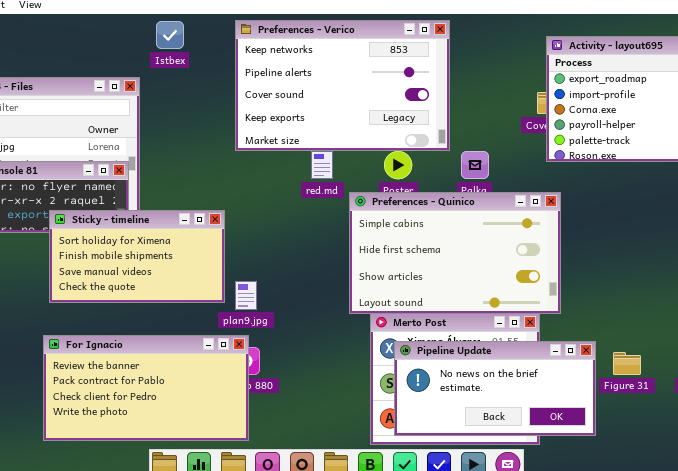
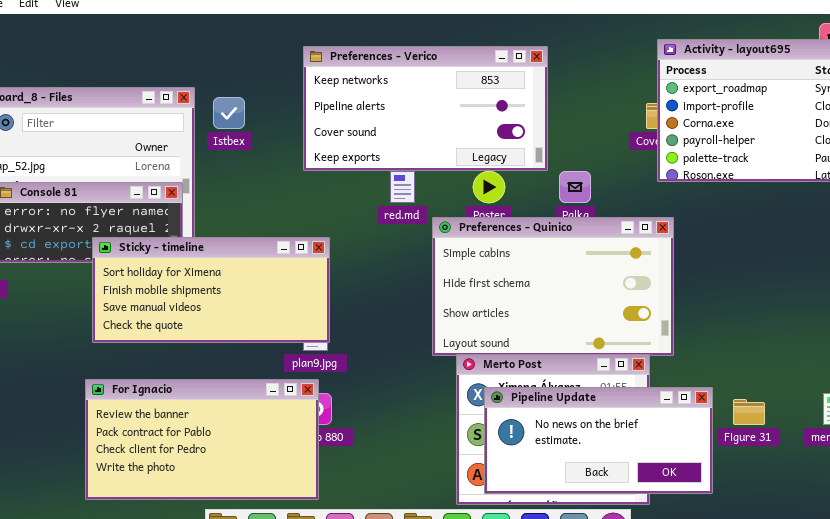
Preferences - Verico: [235,20,450,151] -> [303,46,548,171], resized
Istbex: [156,21,184,49] -> [213,97,245,129], moved
Sticky - timeline: [49,210,225,303] -> [92,237,330,343], resized

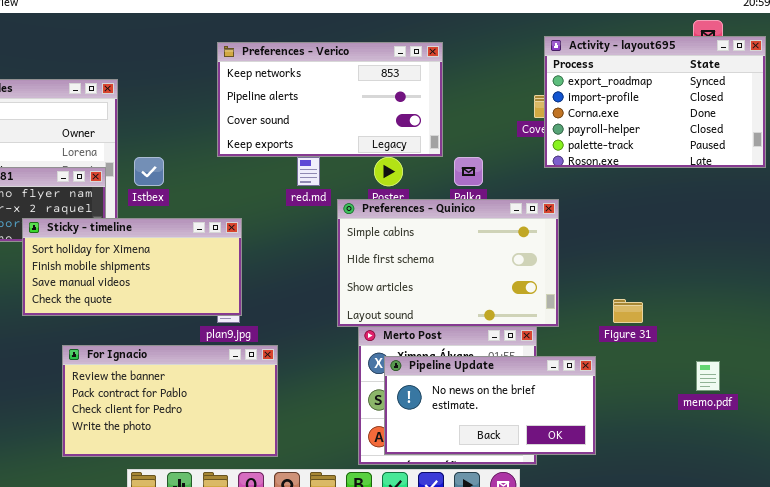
Istbex: [213,97,245,129] -> [134,157,164,186], moved
For Ignacio: [85,379,319,500] -> [62,345,278,457], moved
Figure 31: [733,399,765,425] -> [613,299,643,323], moved

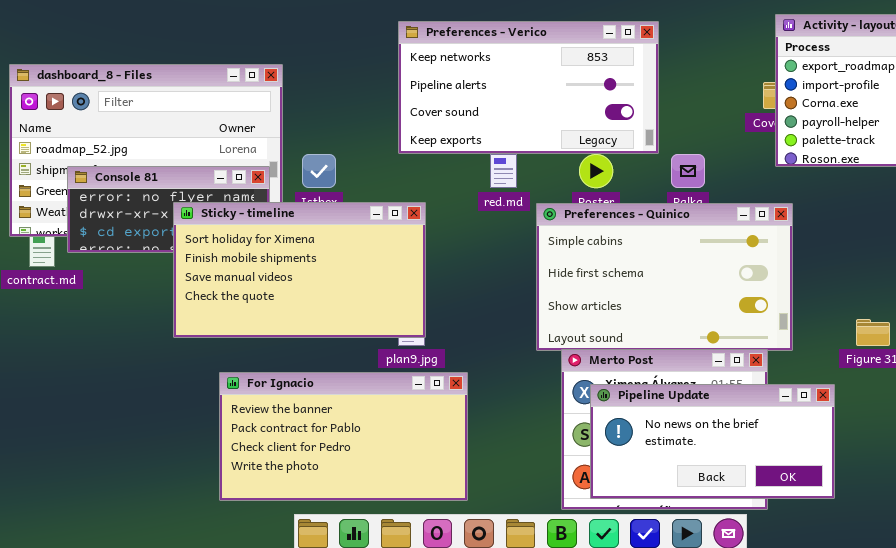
Sticky - timeline: [22,218,242,316] -> [173,202,426,338], resized

